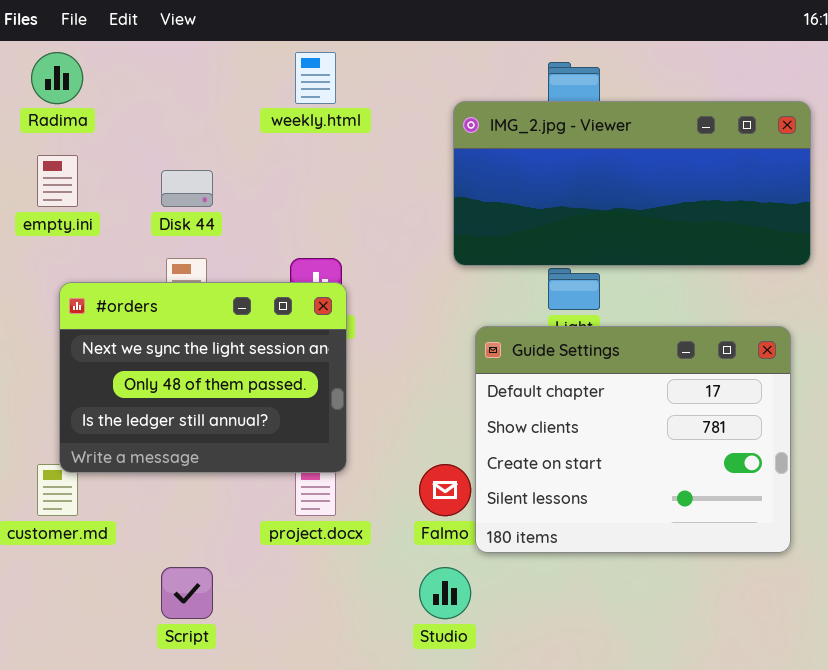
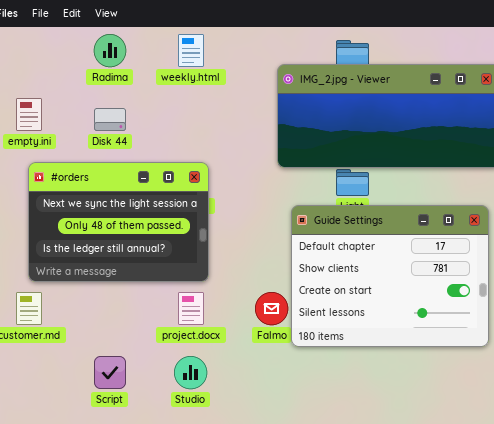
Radima: [31,52,83,104] -> [94,34,126,67], moved
#orders: [59,282,347,473] -> [28,162,209,282], moved
Studio: [419,567,471,619] -> [174,356,207,389], moved

